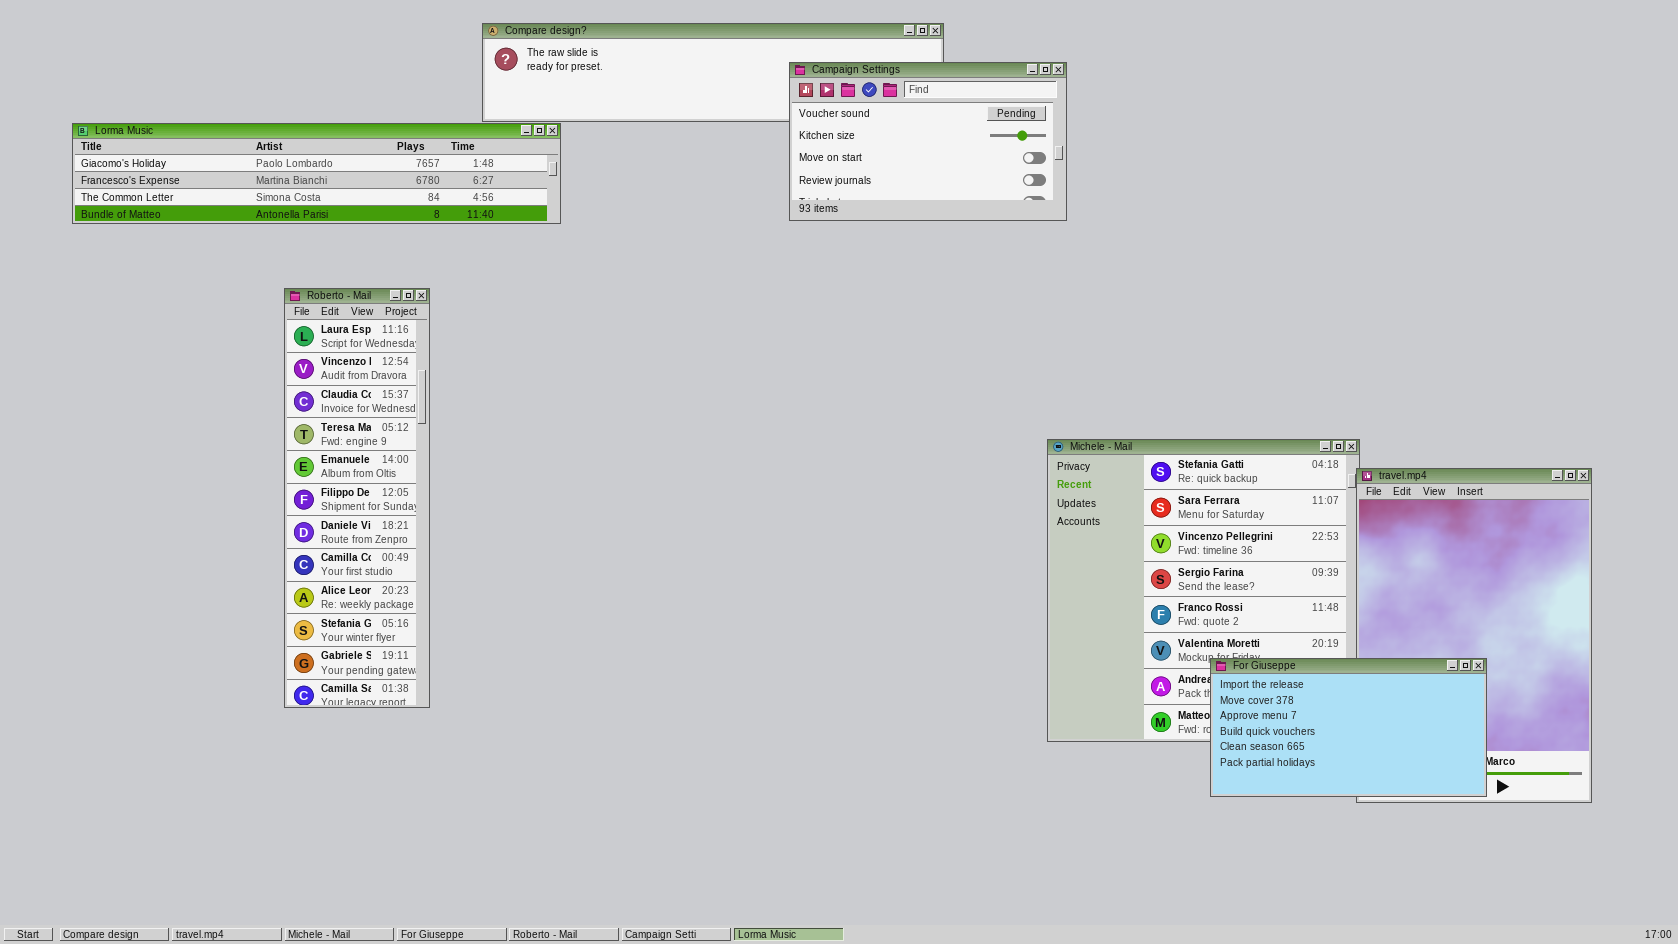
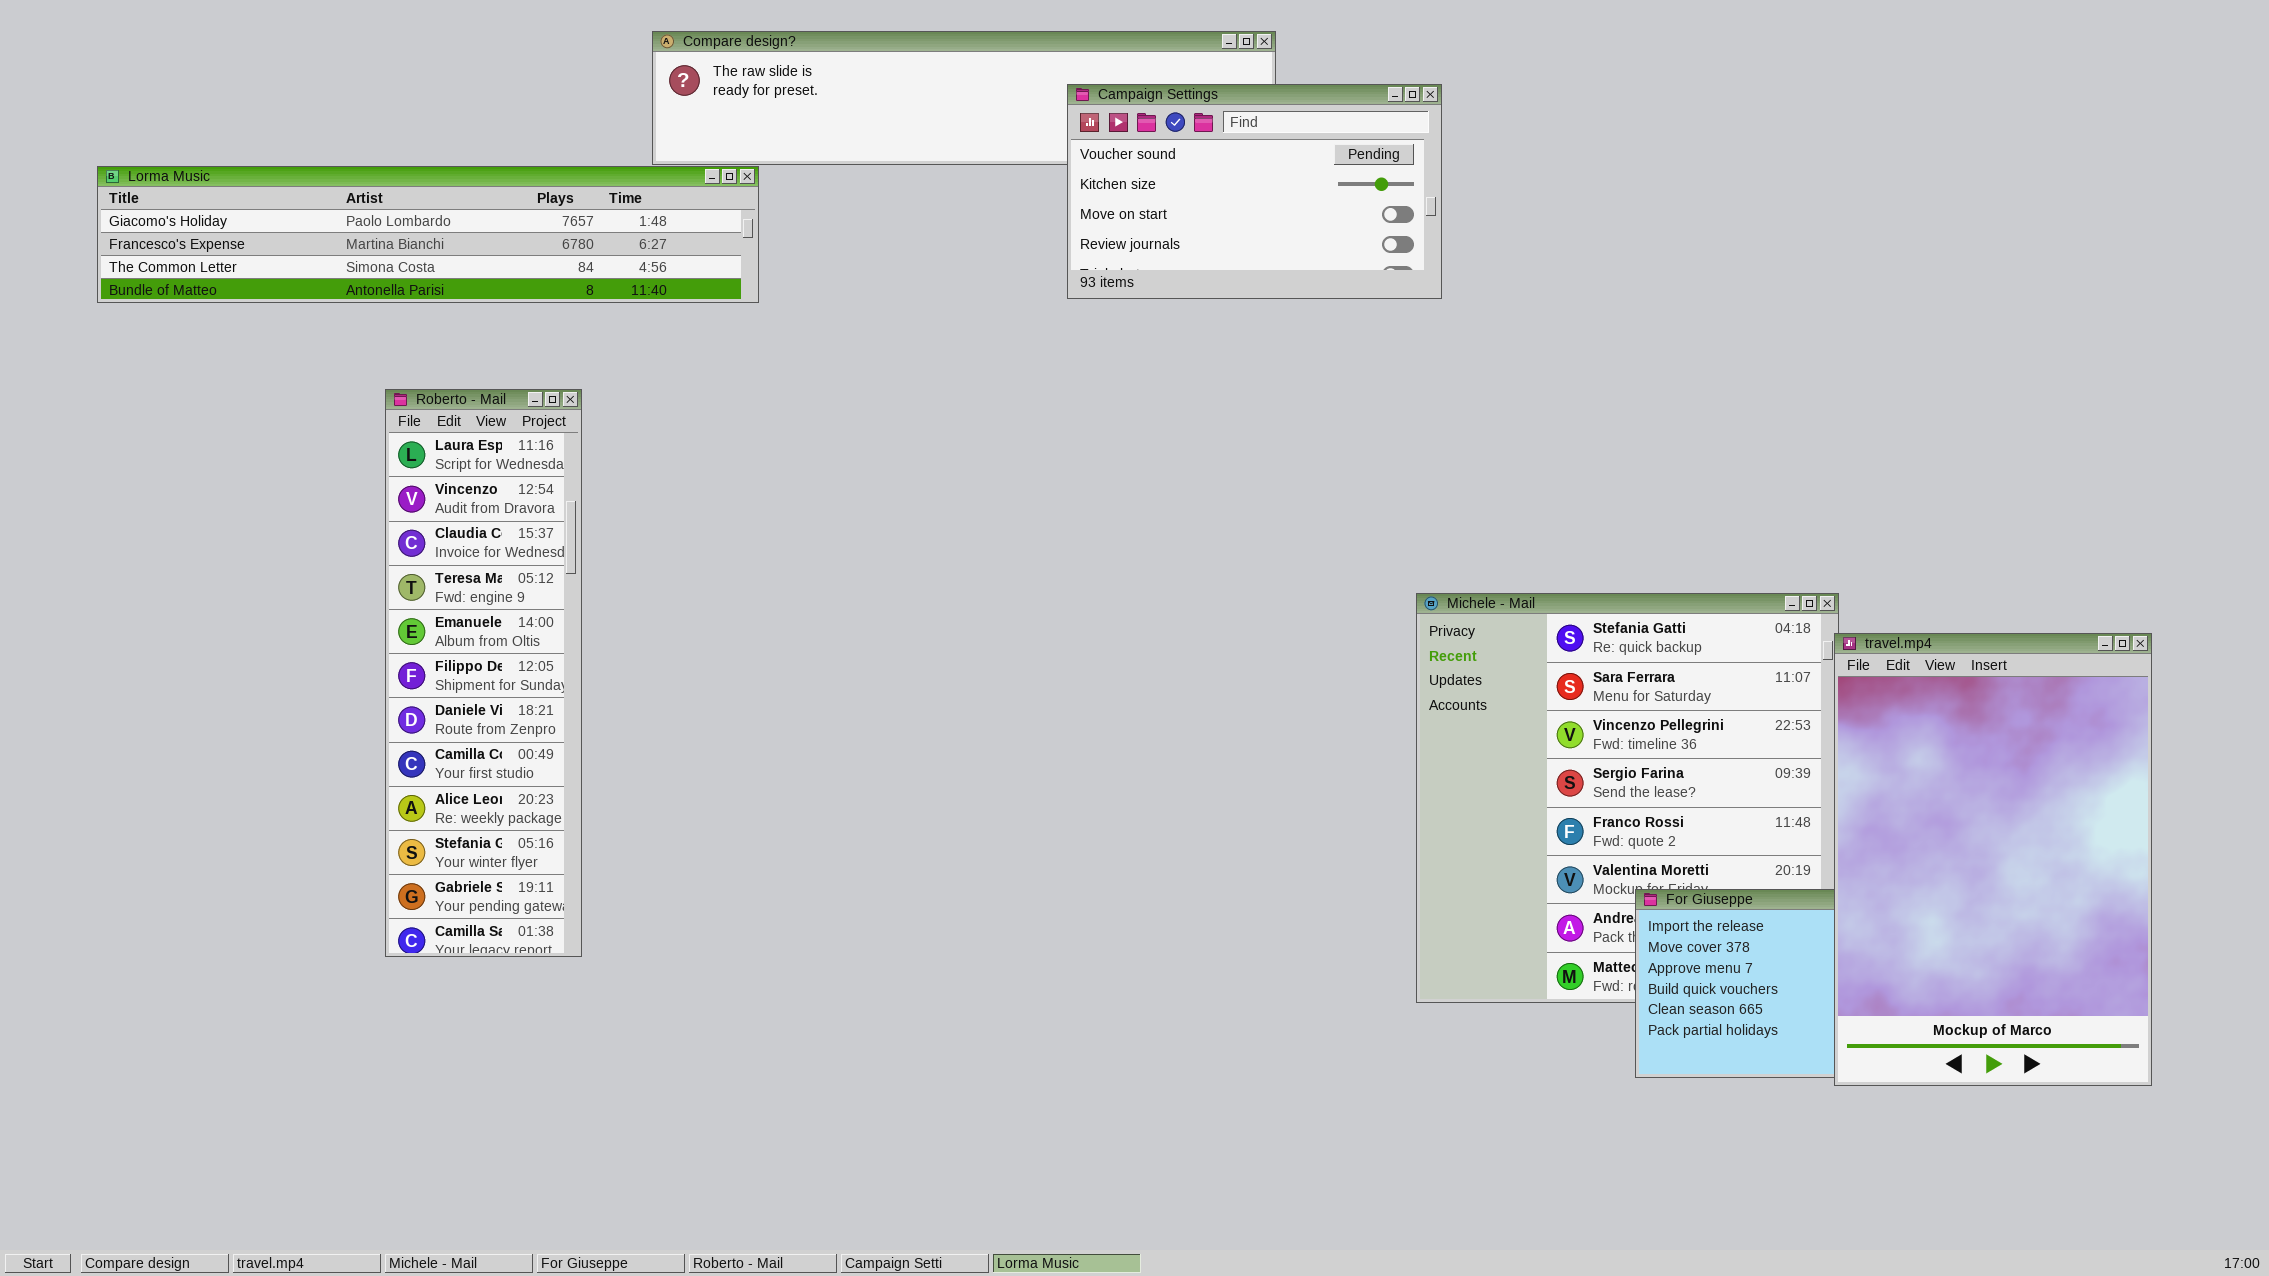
travel.mp4: [1356,468,1592,803] -> [1834,633,2152,1086], raised

